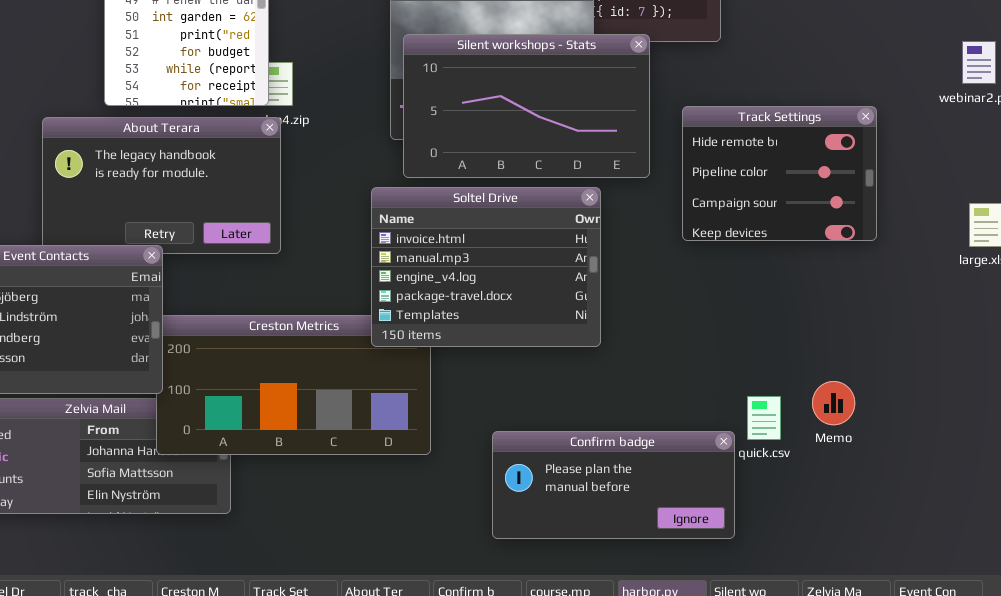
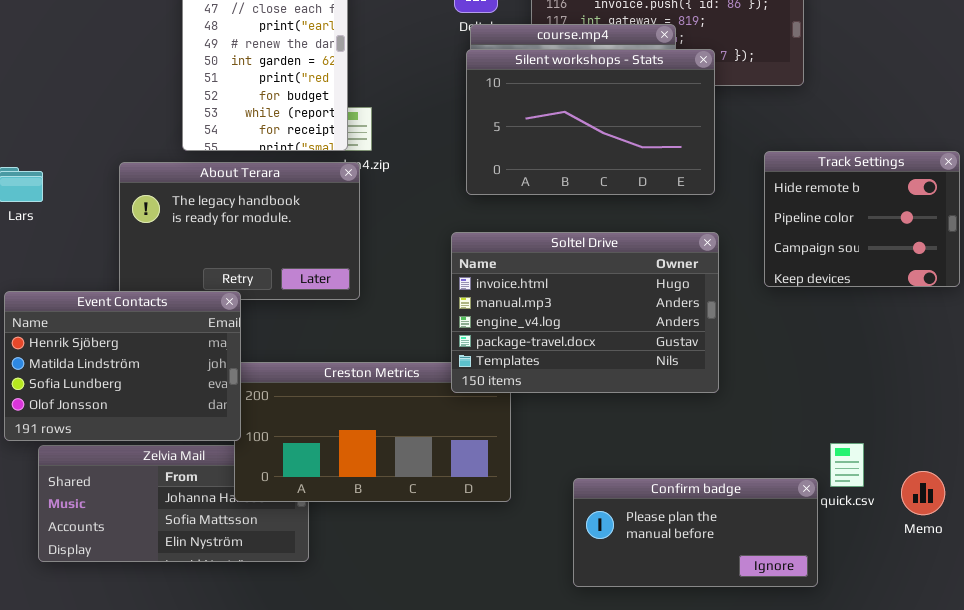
Silent workshops - Stats: [403,34,650,178] -> [466,49,715,195], moved
Soltel Drive: [371,187,601,347] -> [451,232,719,393], resized
Memo: [812,381,855,425] -> [901,471,945,515], moved

